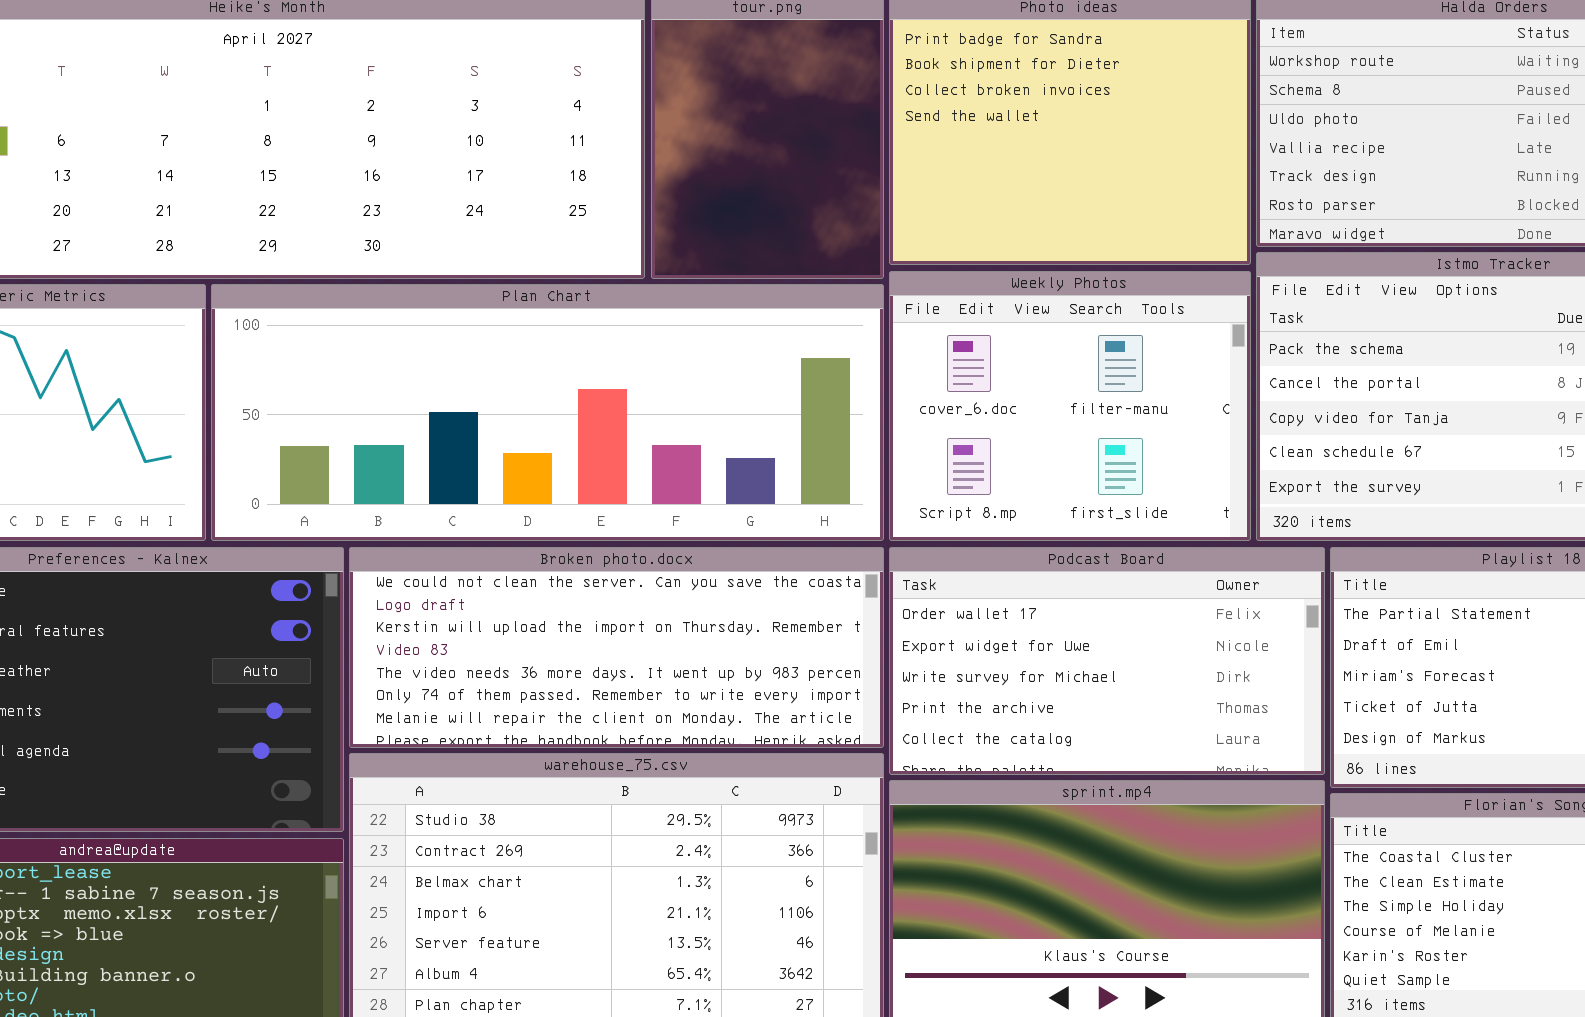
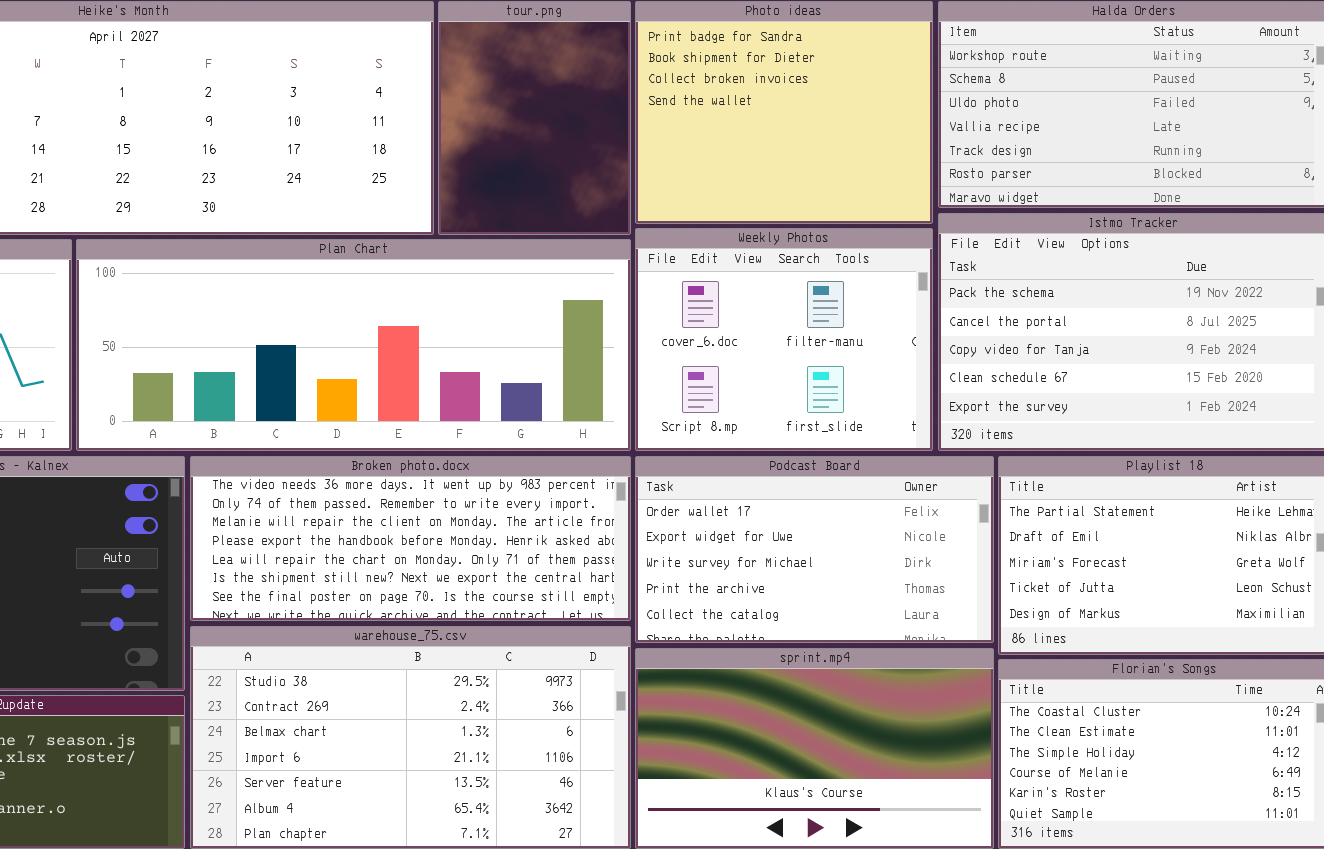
Broken photo.docx: [349,547,884,748] -> [190,456,631,621], scrolled down 4 rows

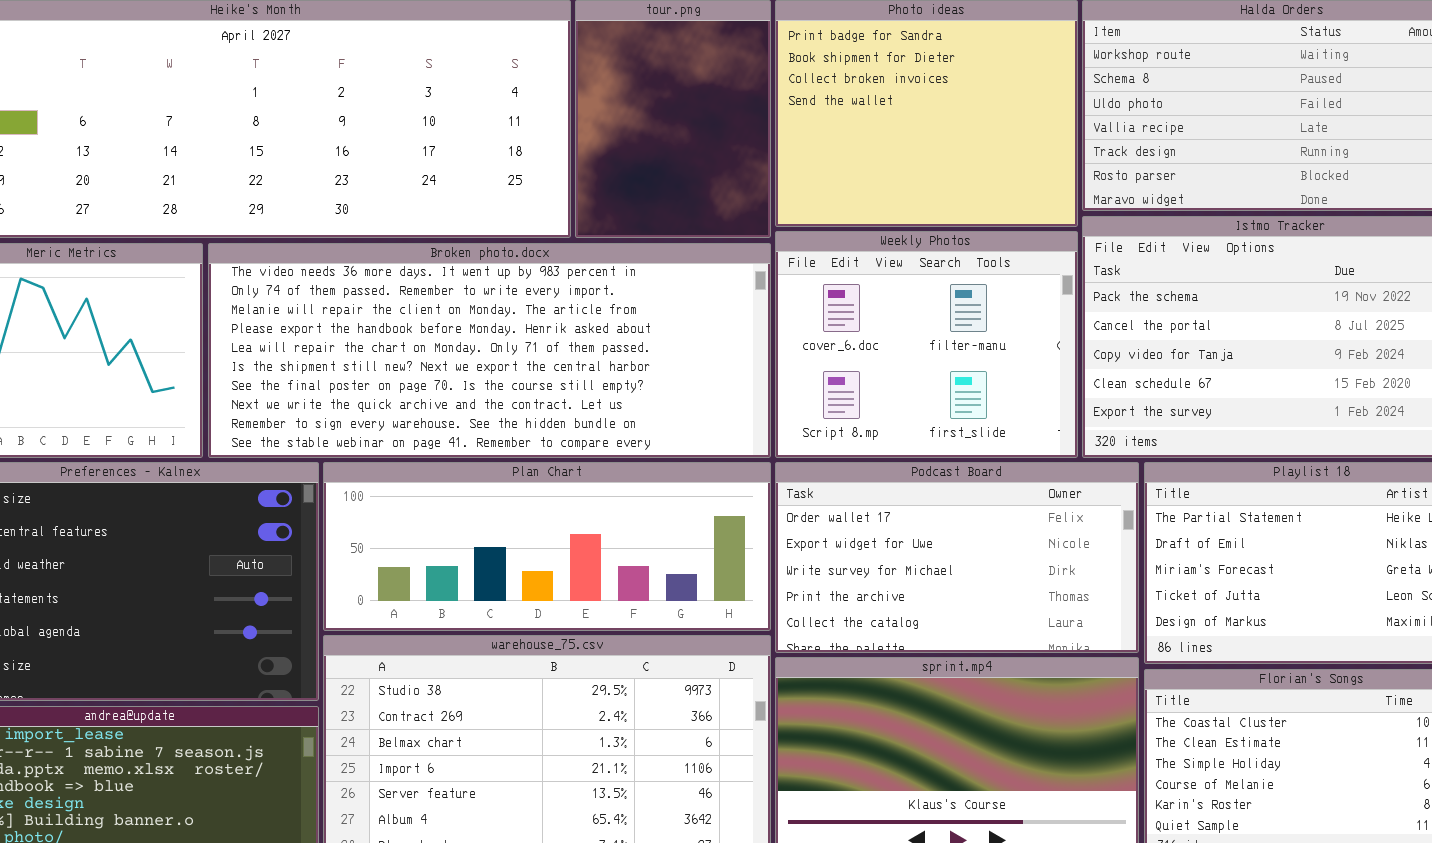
Plan Chart: [76,239,631,451] -> [323,462,771,631], moved, resized
Broken photo.docx: [190,456,631,621] -> [208,243,771,458], moved, resized

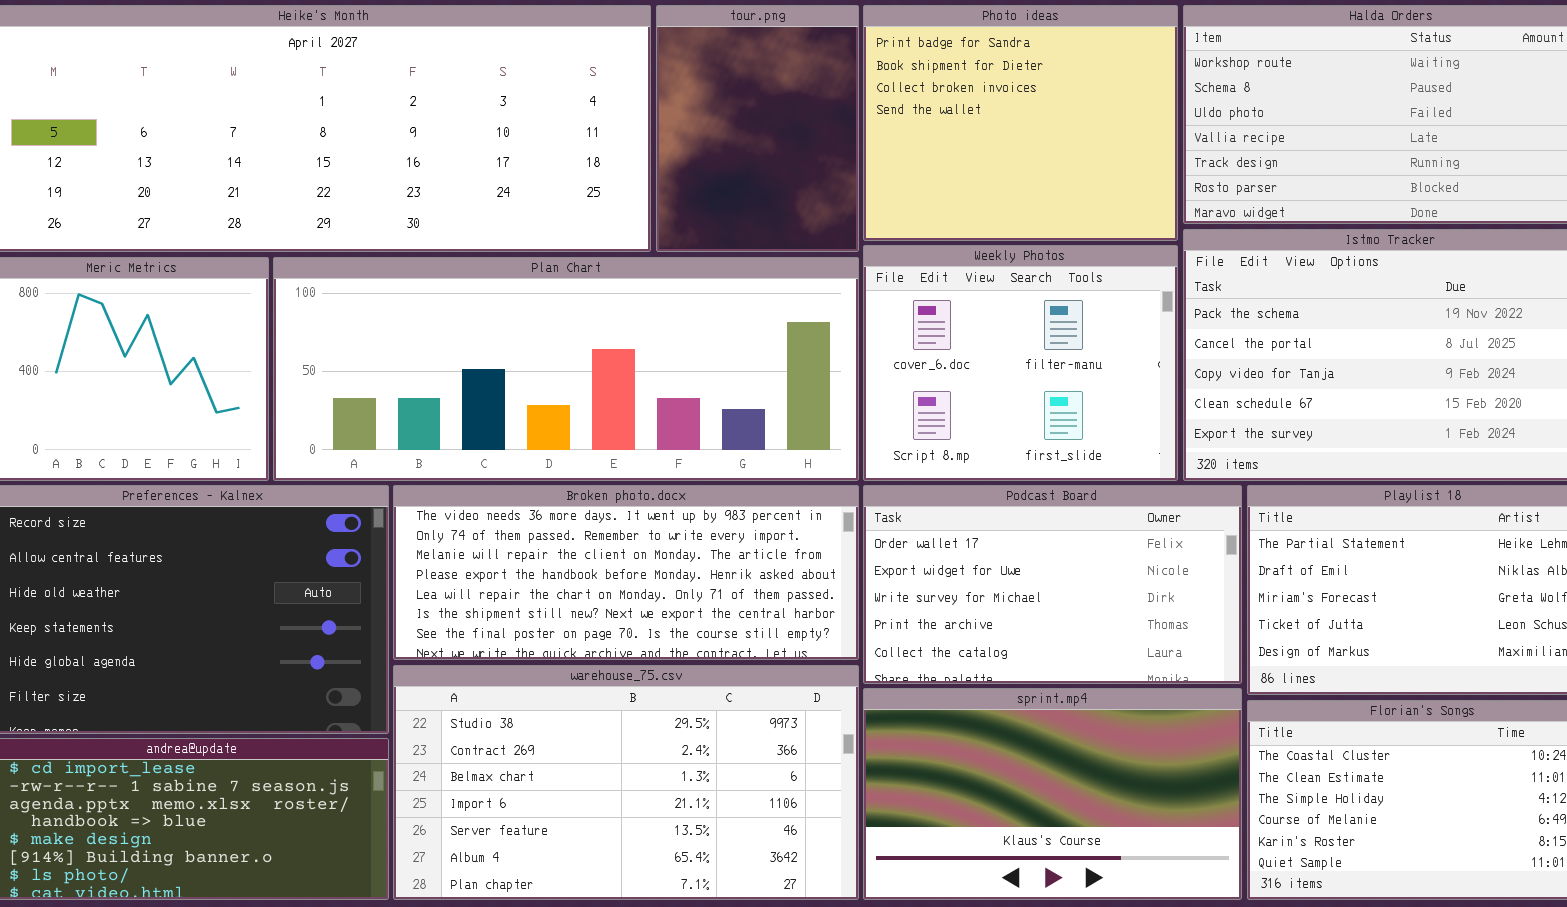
Broken photo.docx: [208,243,771,458] -> [393,485,859,660], moved, resized
Plan Chart: [323,462,771,631] -> [273,257,859,481], moved, resized

